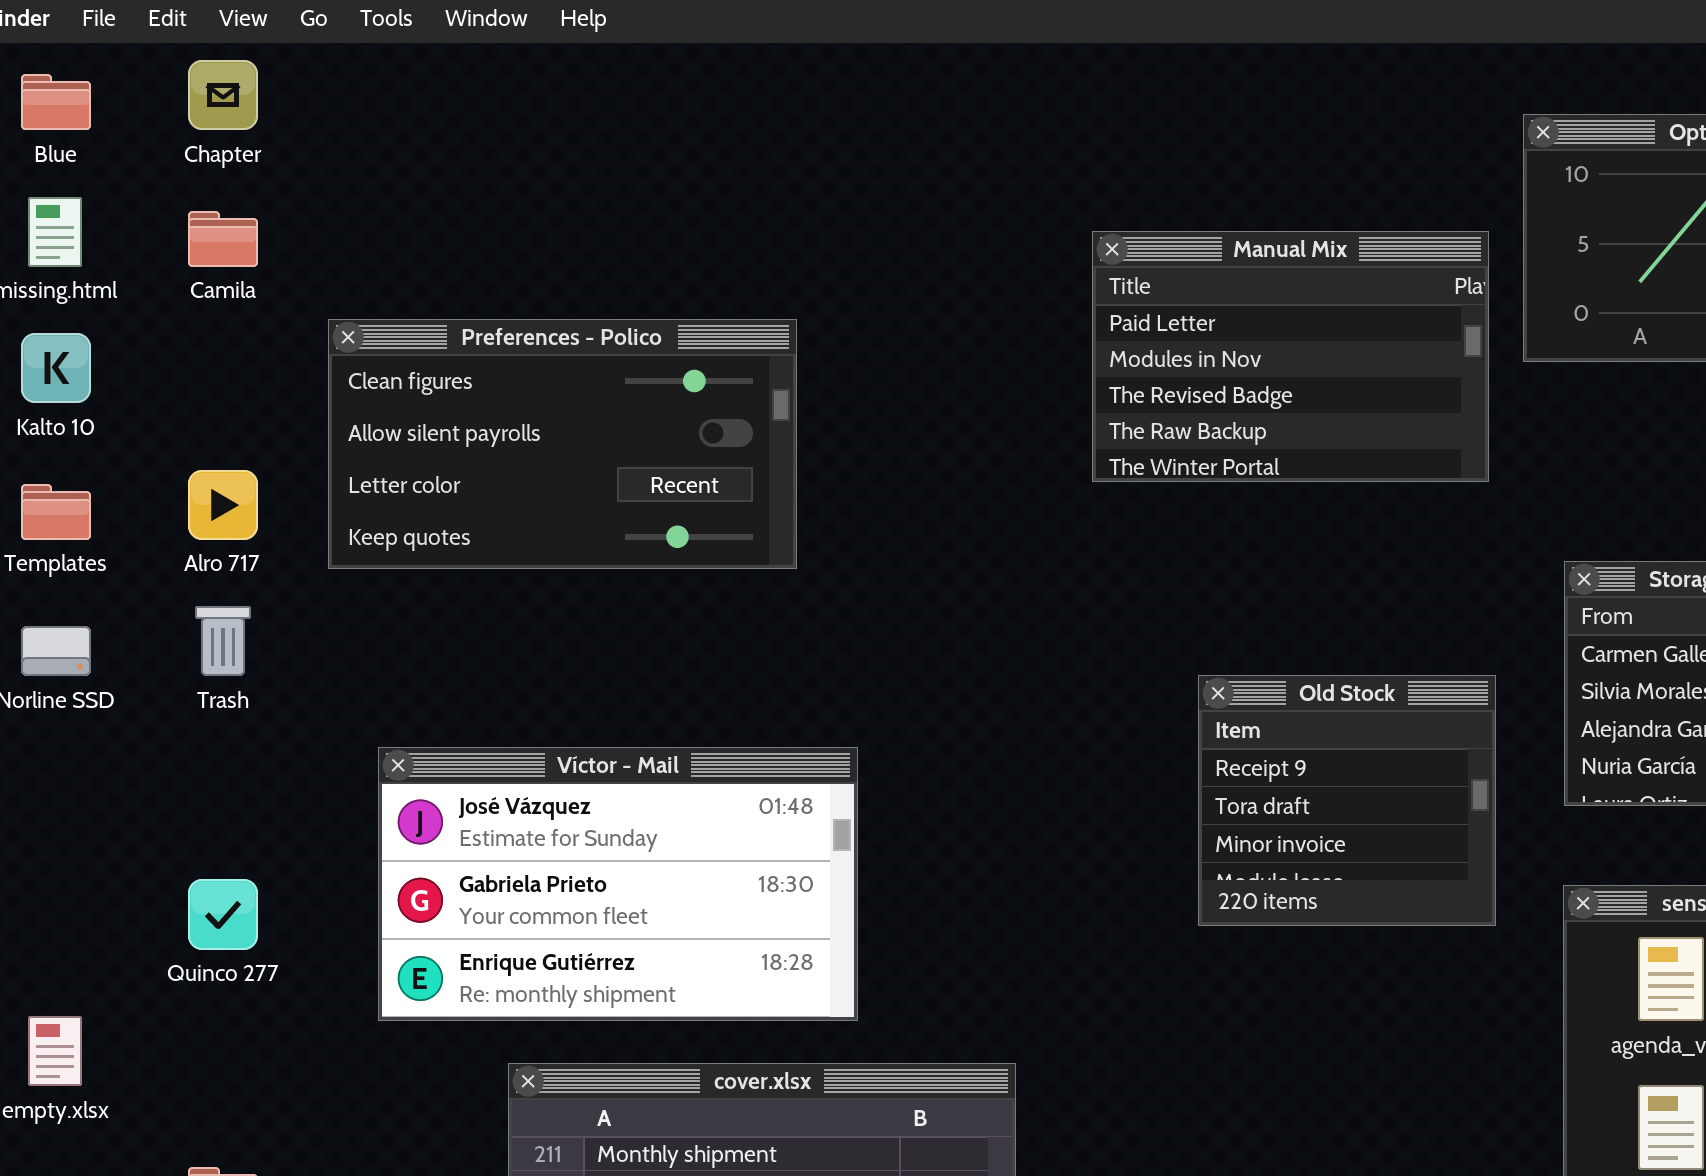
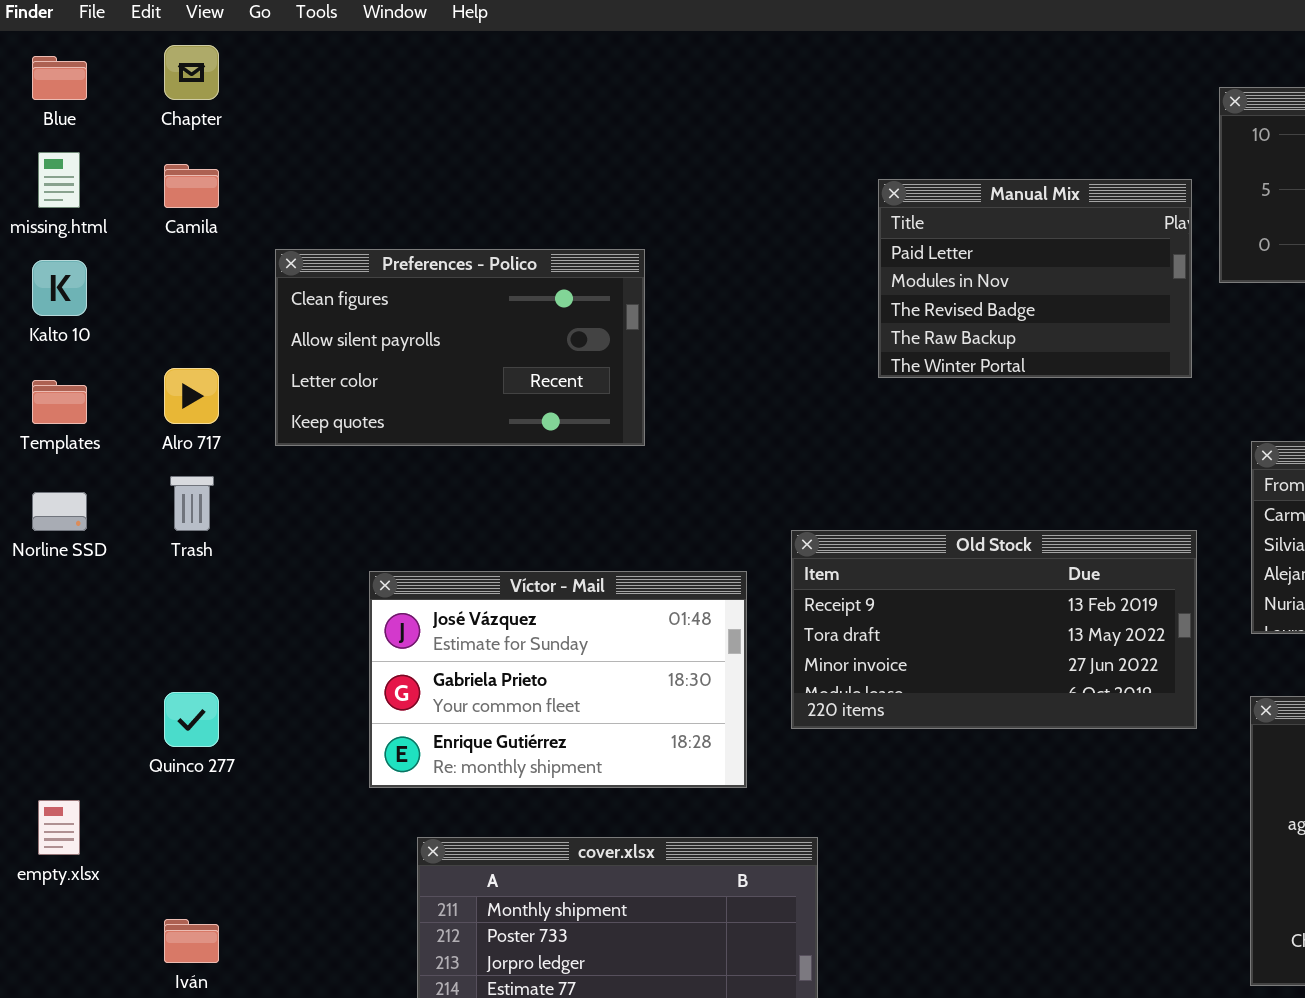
Old Stock: [1198,675,1496,926] -> [791,530,1197,729], resized
Víctor - Mail: [378,747,858,1021] -> [369,571,747,788], moved

